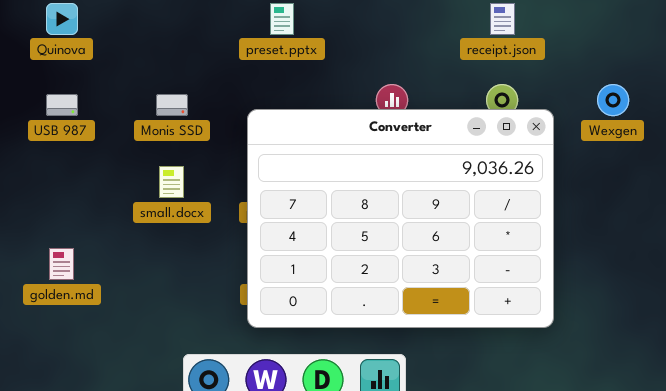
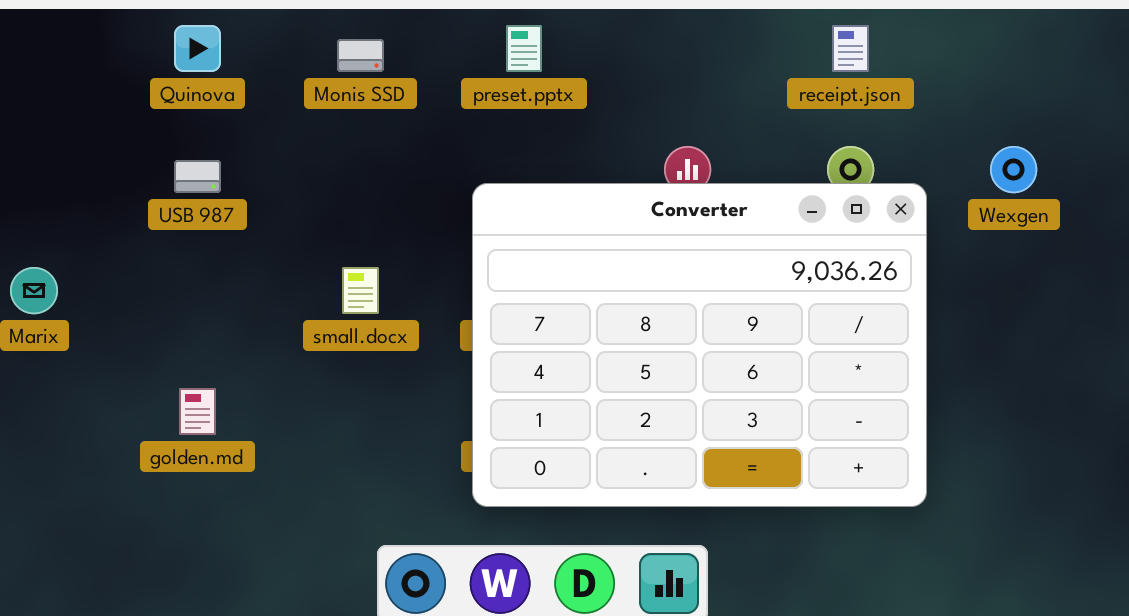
Monis SSD: [156,94,188,116] -> [337,39,384,72], moved

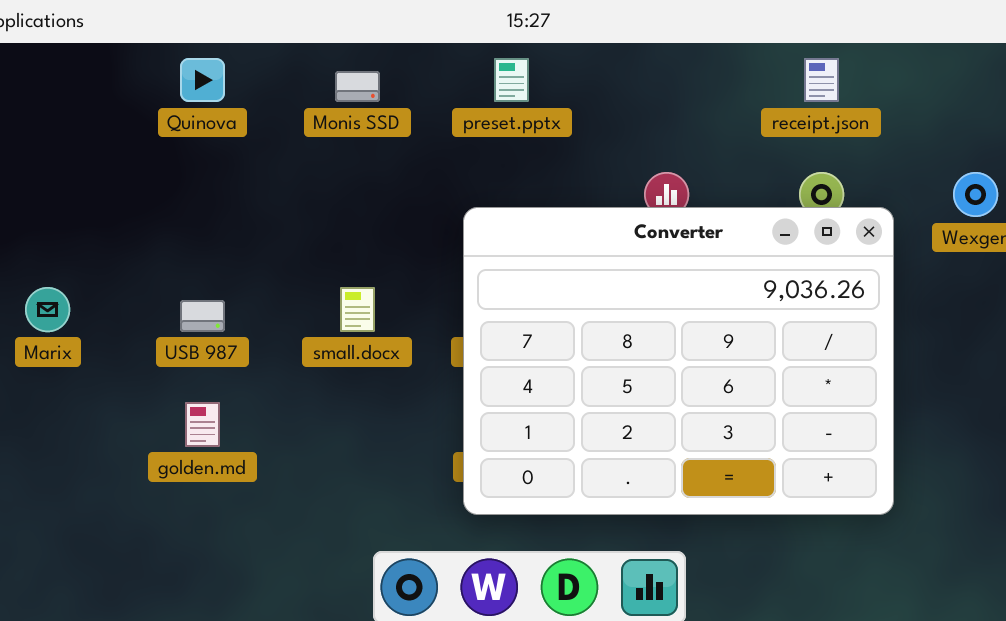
USB 987: [174,160,221,193] -> [180,300,225,332], moved

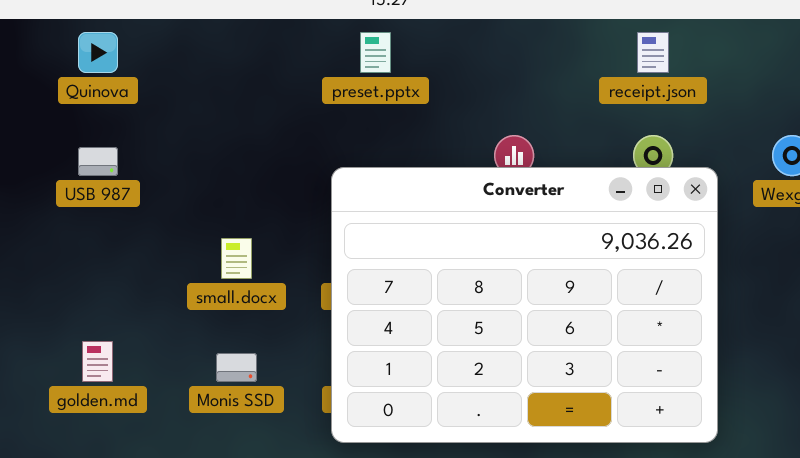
Monis SSD: [335,71,380,102] -> [216,353,257,382], moved
USB 987: [180,300,225,332] -> [78,147,118,176], moved

